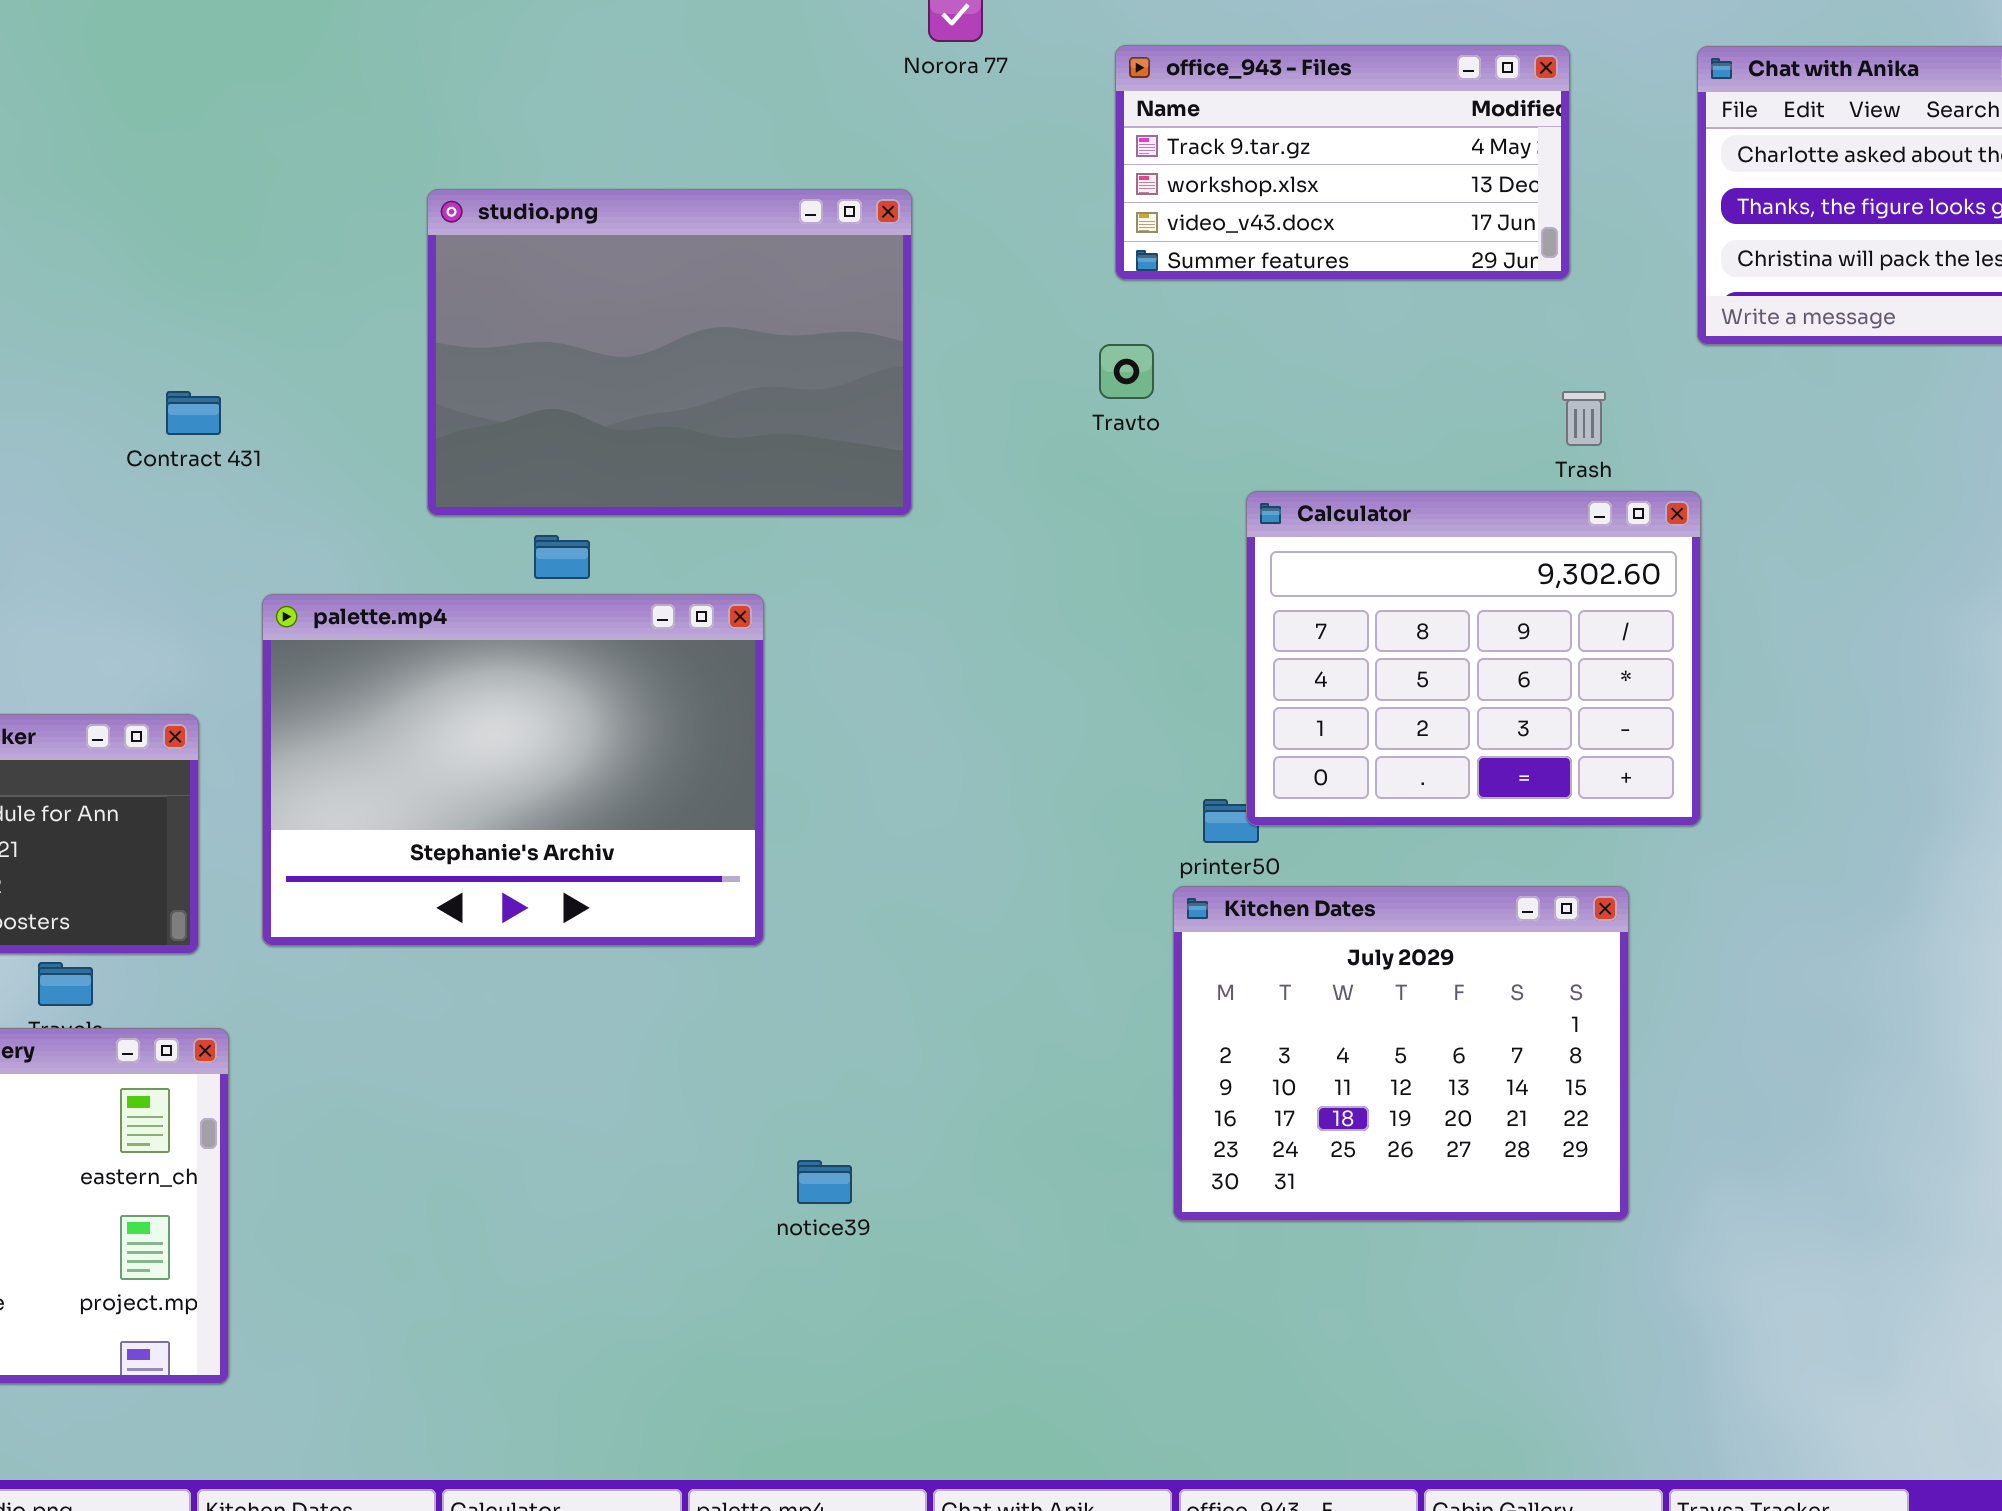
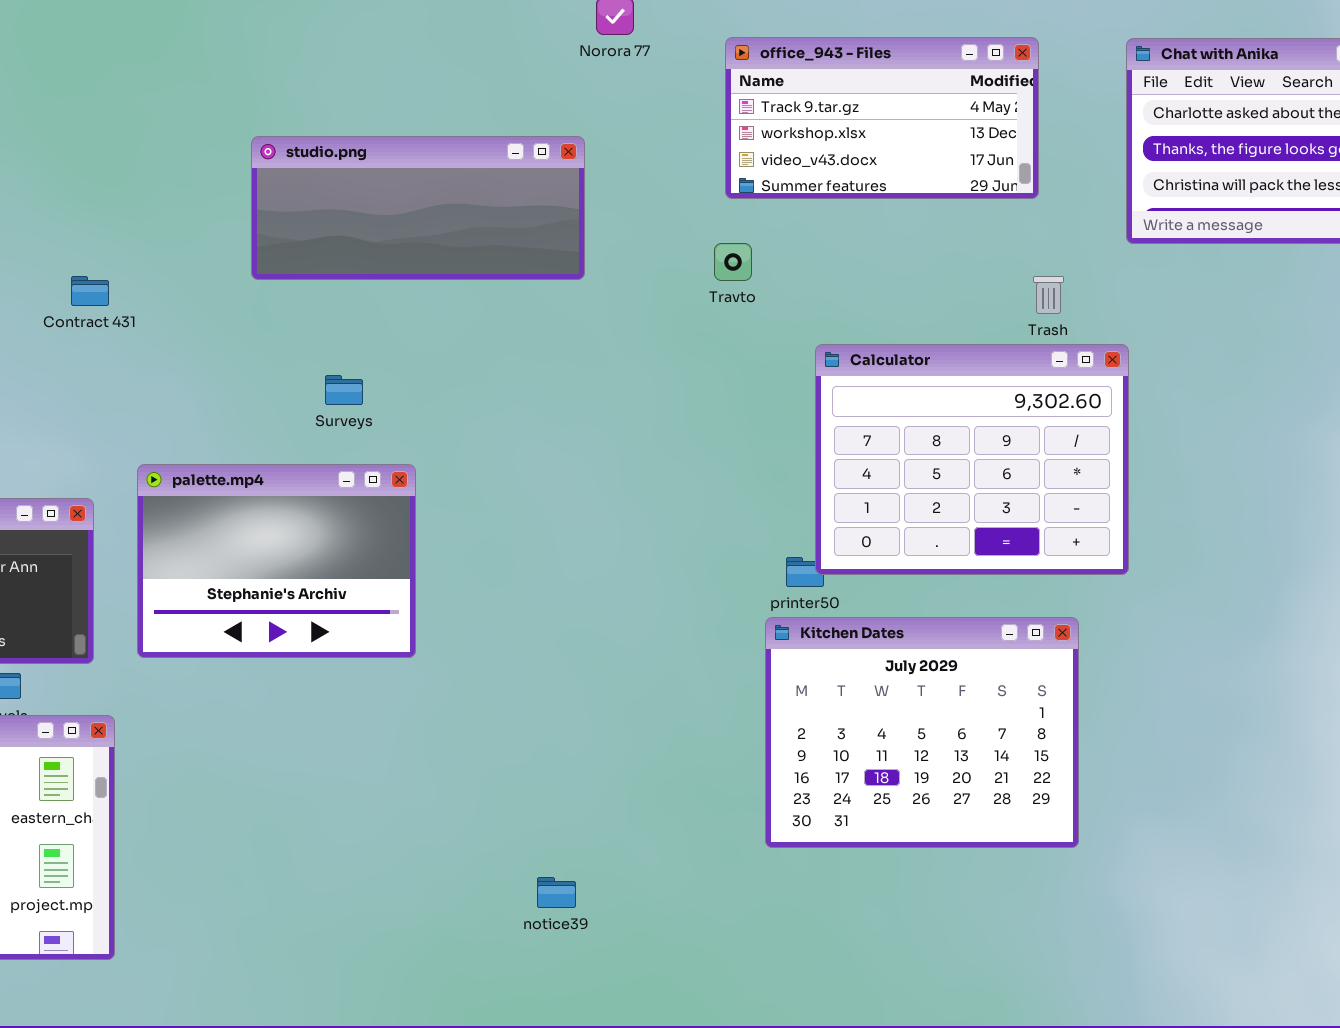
studio.png: [427,189,912,516] -> [251,136,585,280], resized
palette.mp4: [262,594,764,946] -> [137,464,416,658], resized
notice39: [797,1160,852,1204] -> [537,877,576,908], moved

